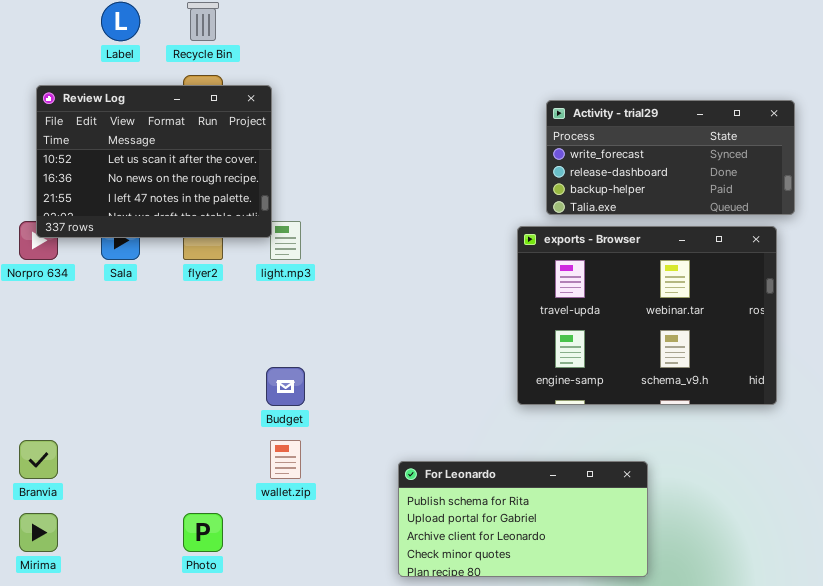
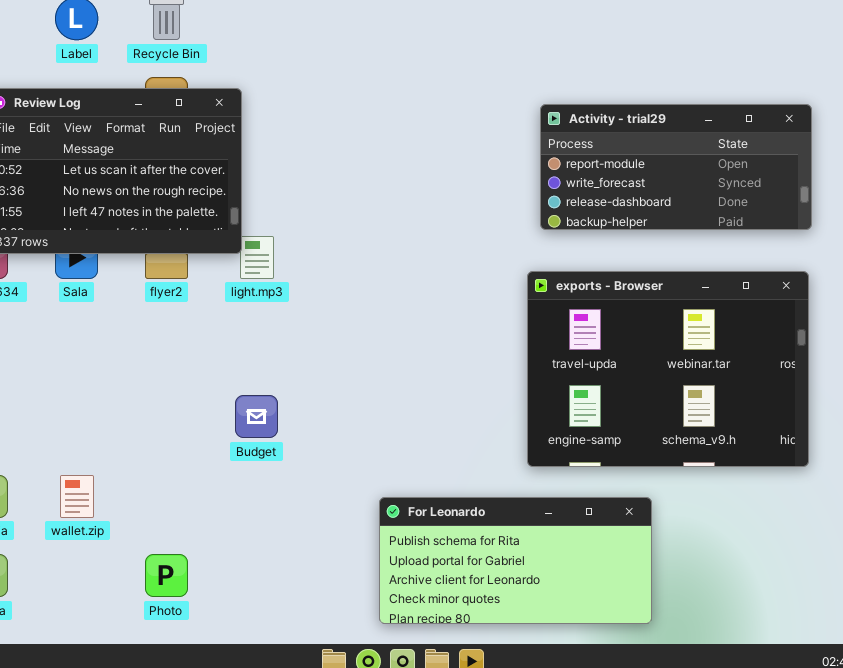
Activity - trial29: [546,100,795,215] -> [540,104,812,230], scrolled up 1 row
exports - Browser: [517,226,777,405] -> [527,271,809,467], moved
wallet.zip: [270,440,301,479] -> [60,475,94,518], moved

